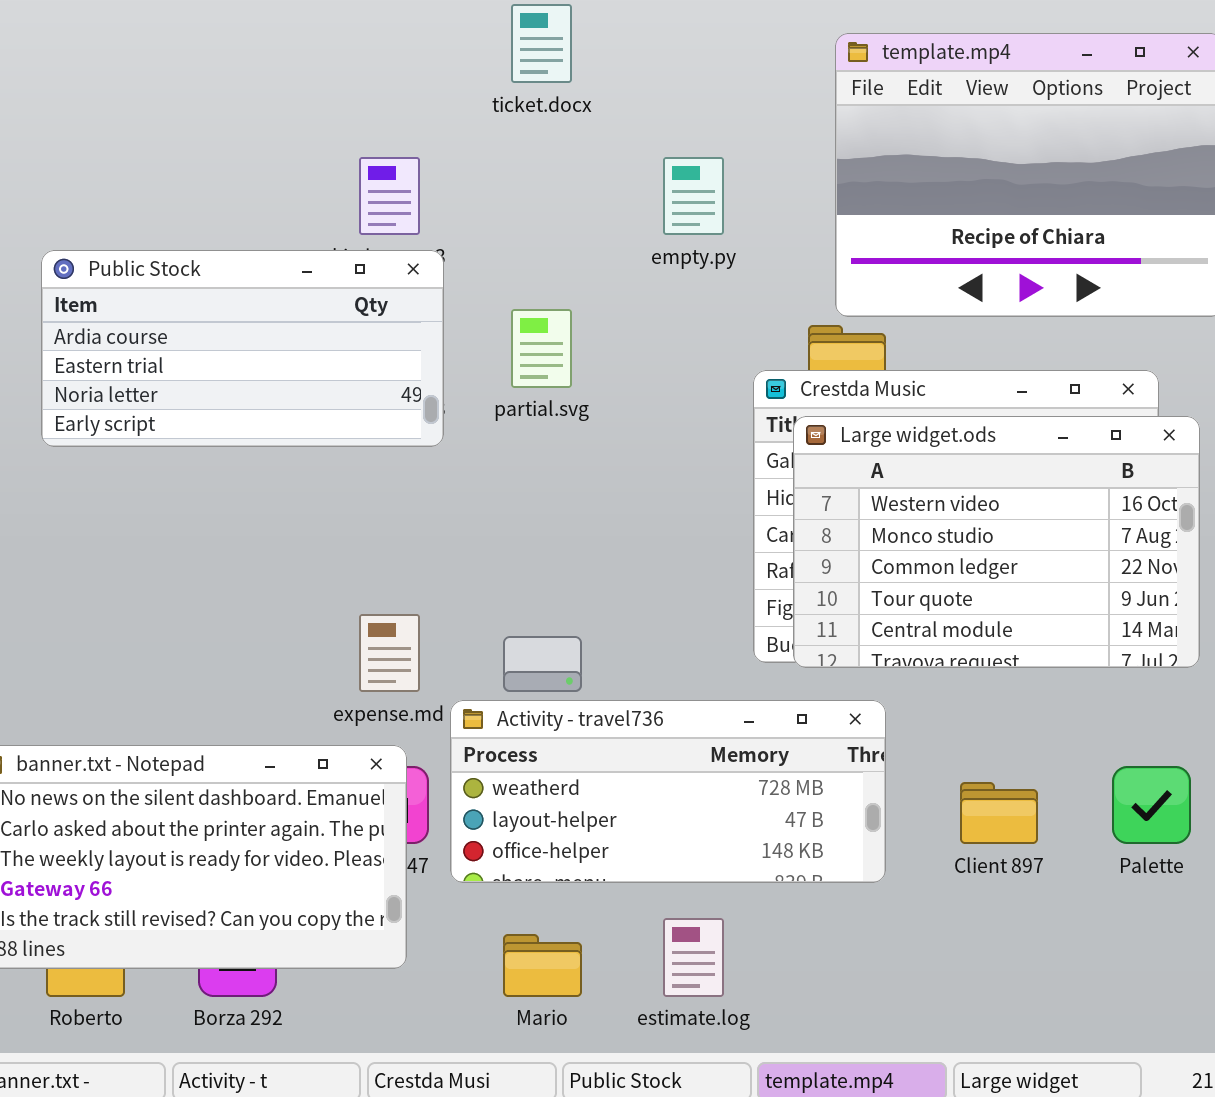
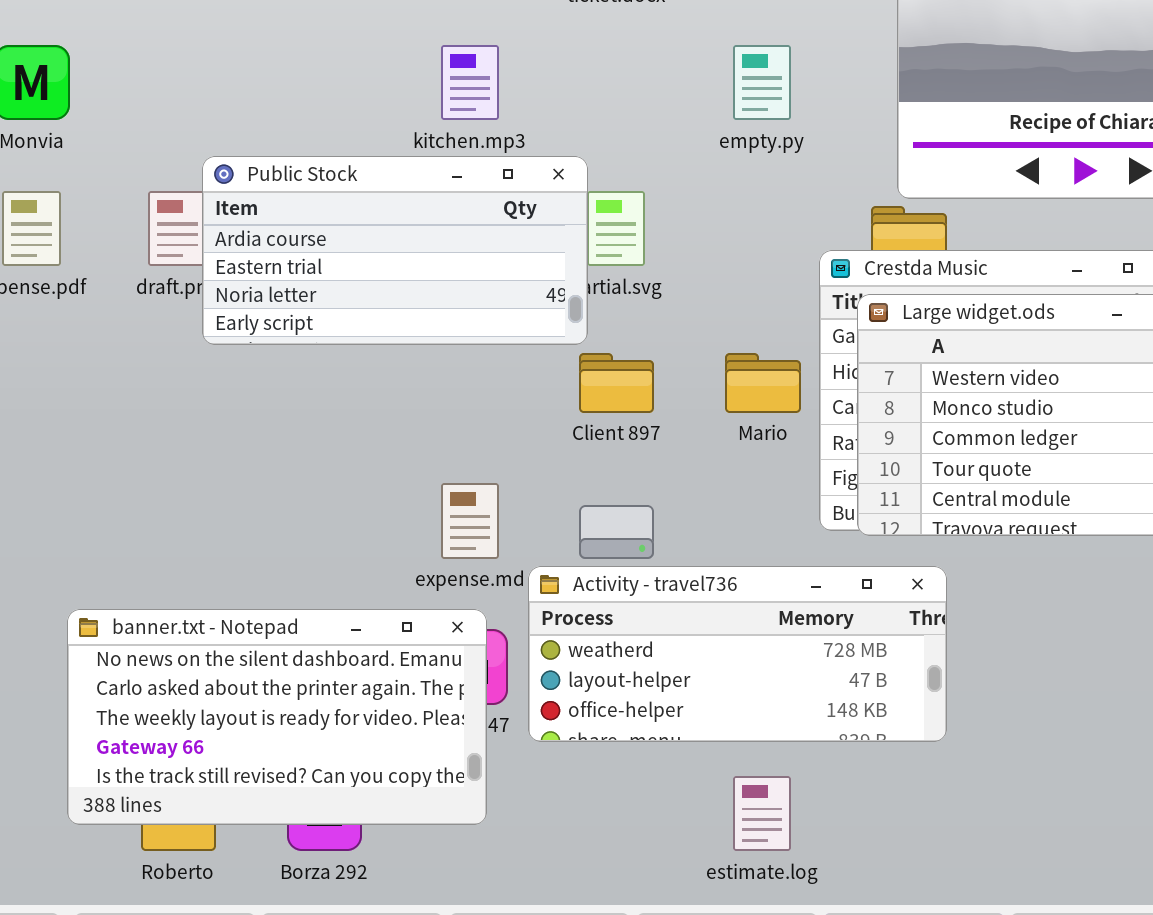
Public Stock: [41,250,444,447] -> [202,156,588,345], moved
Client 897: [960,782,1038,844] -> [579,353,654,413], moved
Mario: [503,934,582,997] -> [725,353,801,413], moved

